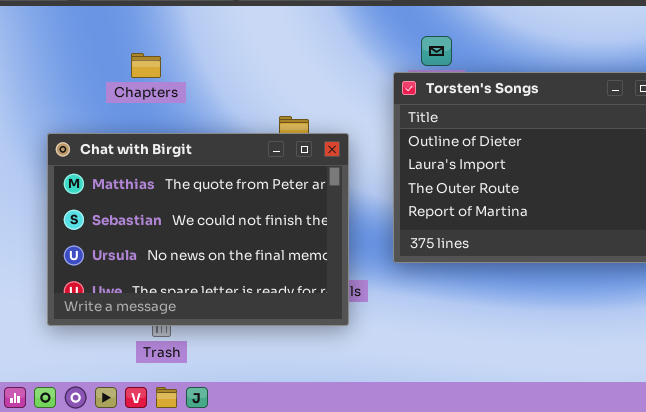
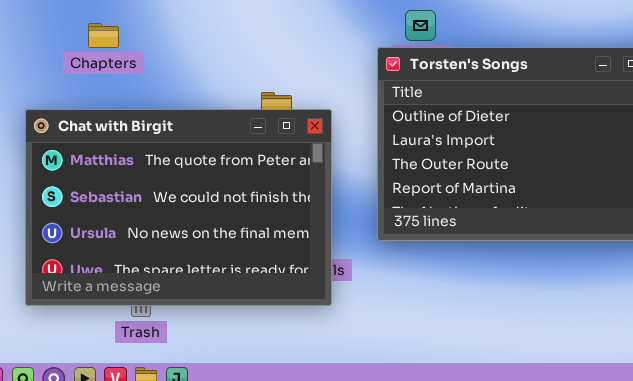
Chapters: [131,53,161,78] -> [88,23,119,48], moved

